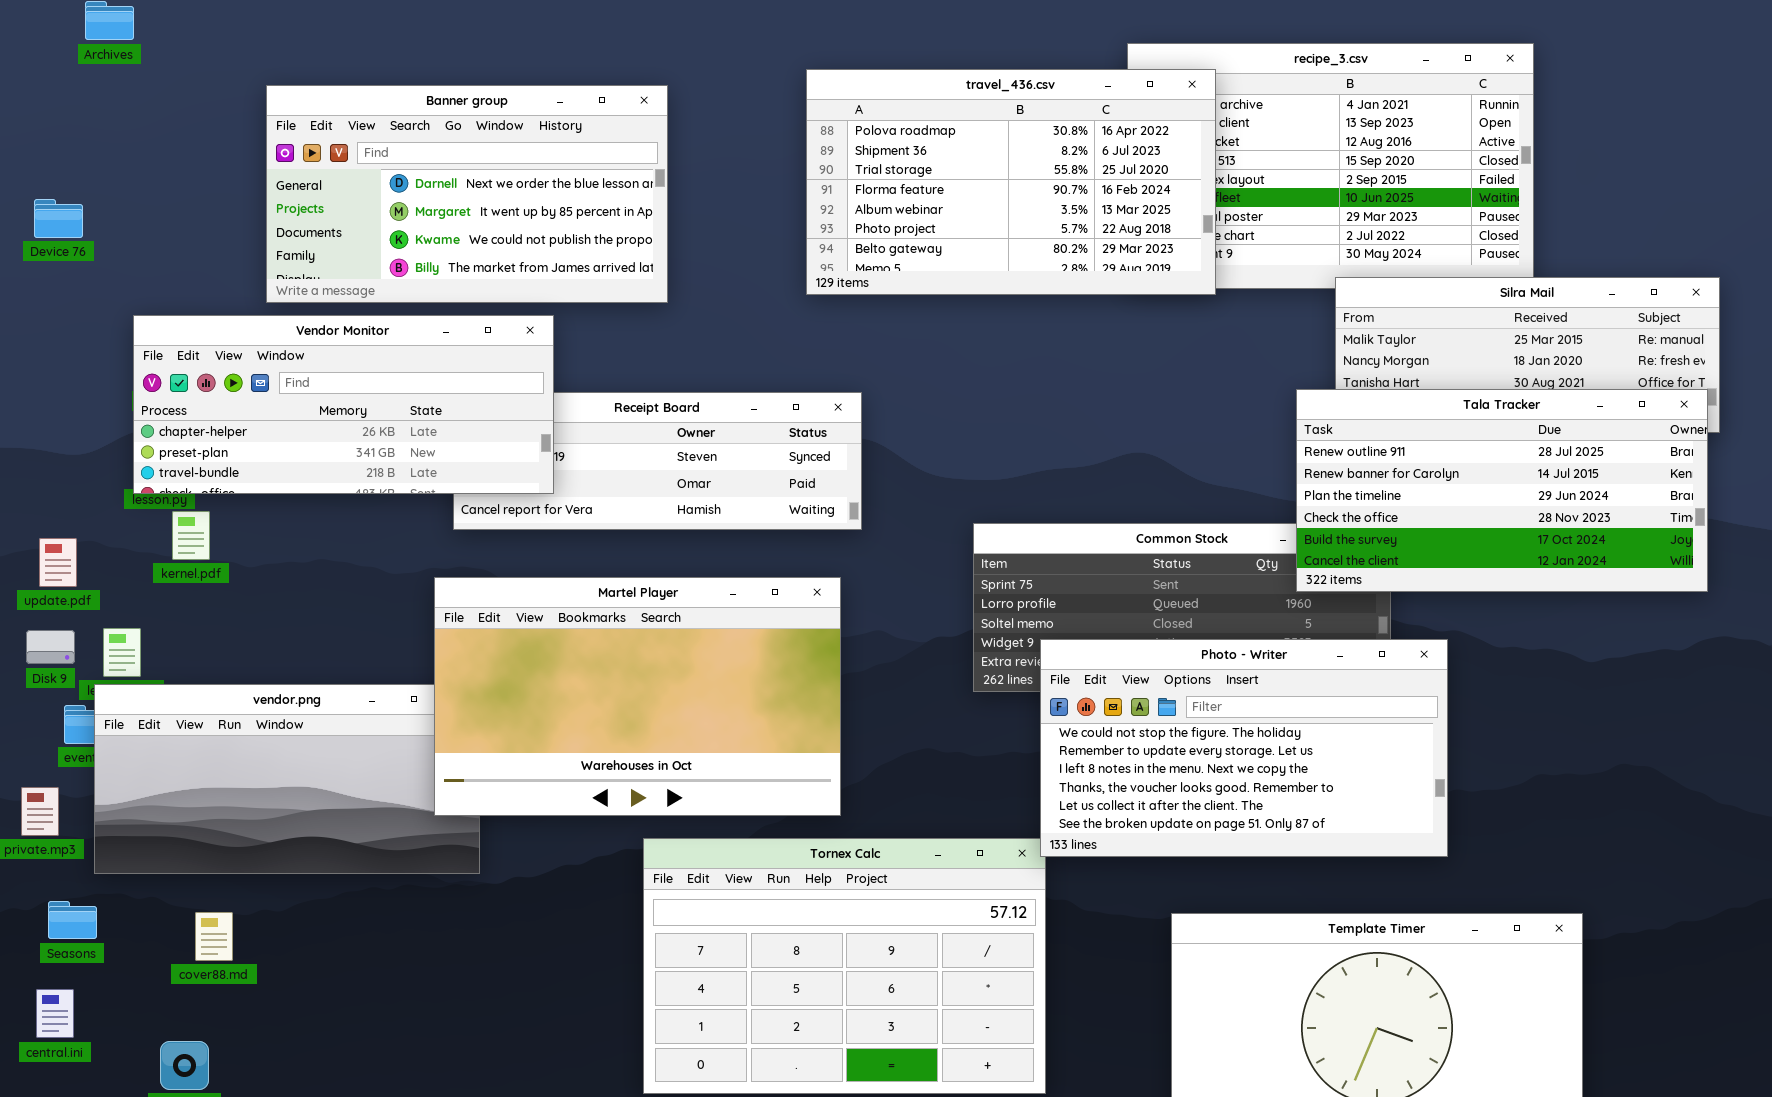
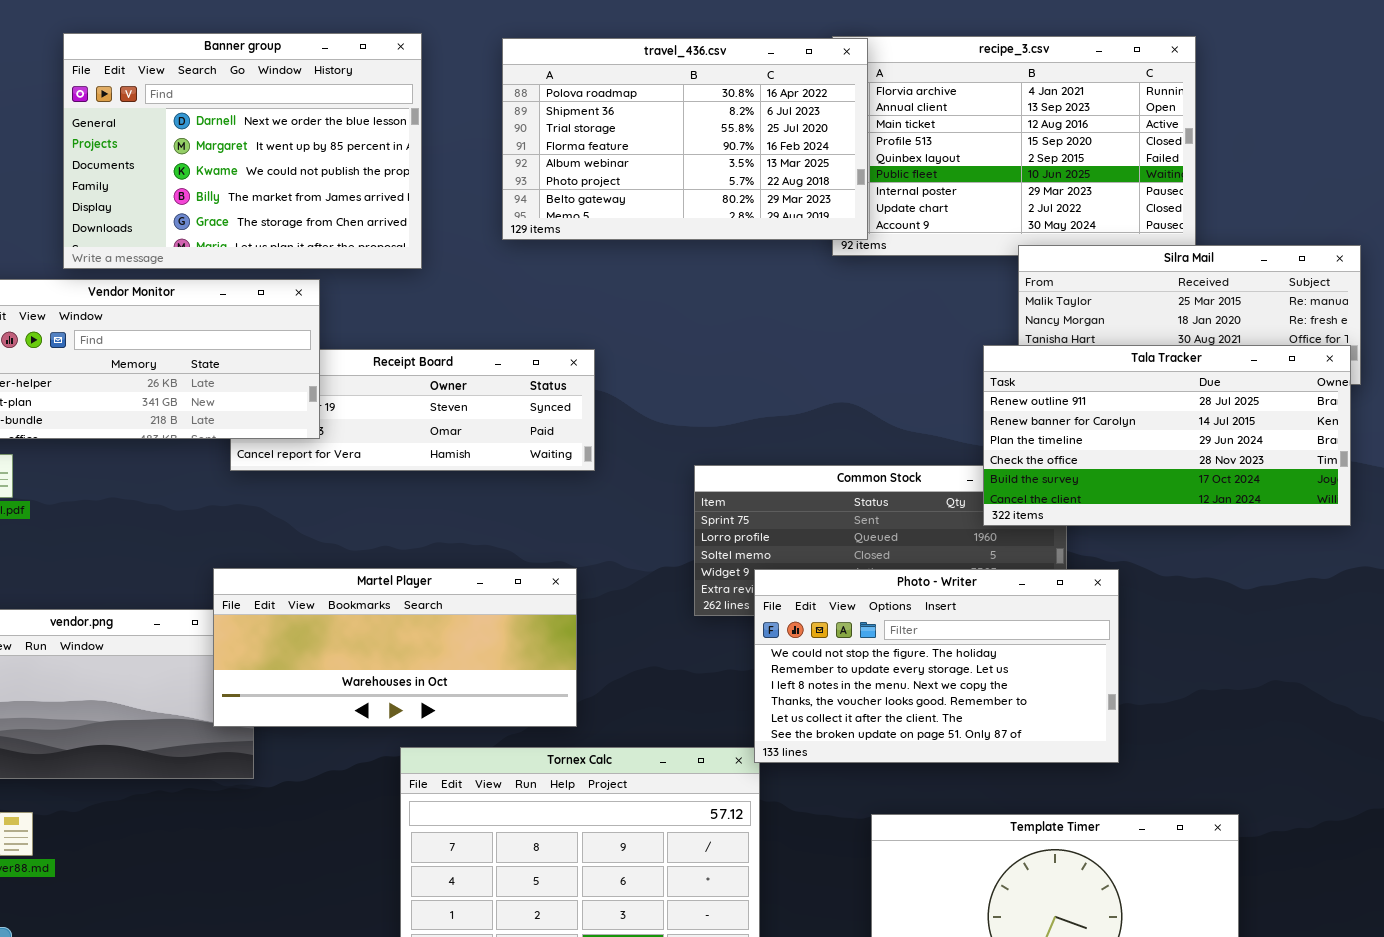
travel_436.csv: [806,69,1216,295] -> [502,38,868,240], moved
Banner group: [266,85,668,303] -> [63,33,422,269], resized
Martel Player: [434,577,841,816] -> [213,568,577,727], resized

